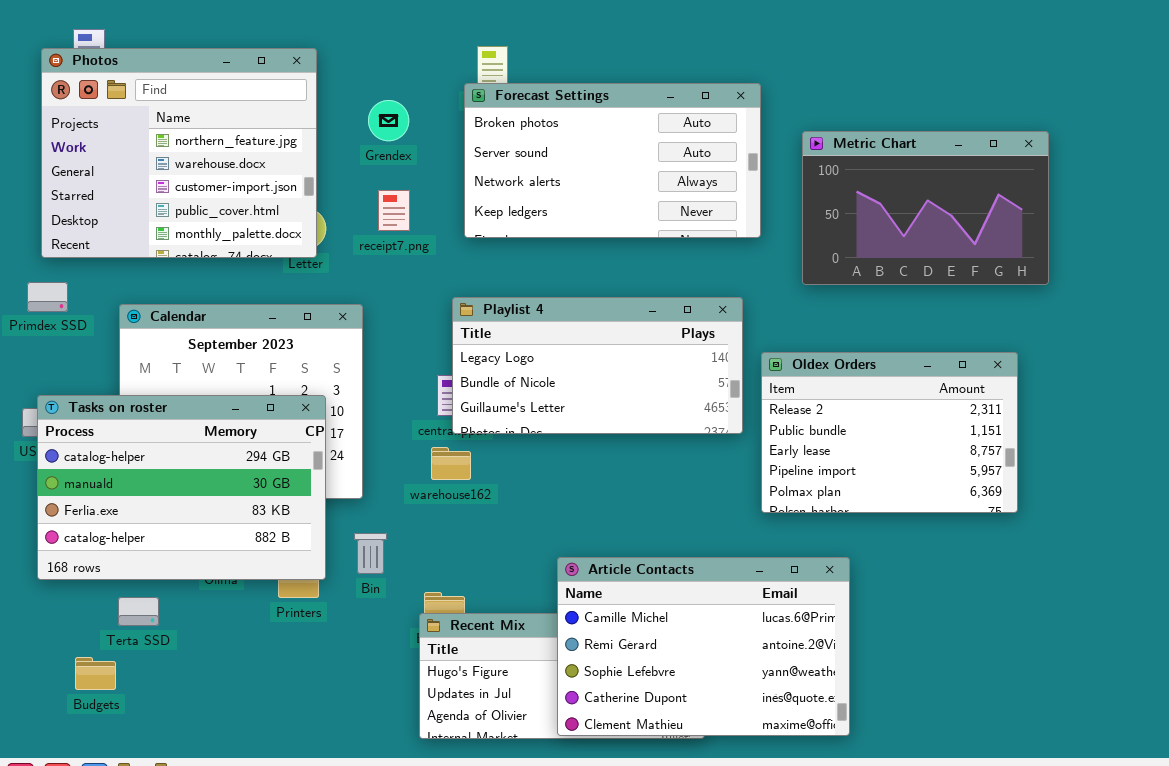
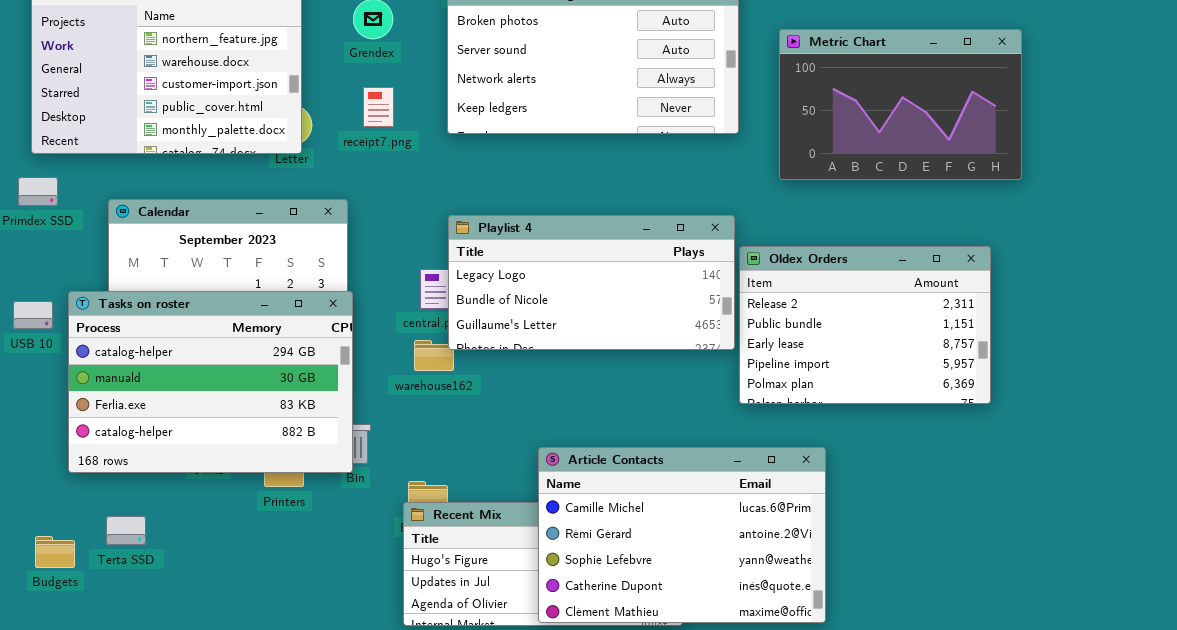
Playlist 4: [452,297,743,434] -> [448,215,735,350], moved
Tasks on roster: [37,395,326,580] -> [68,291,353,473], moved
Terta SSD: [118,597,159,626] -> [106,516,146,545], moved
Budgets: [75,657,116,690] -> [35,536,75,568], moved

